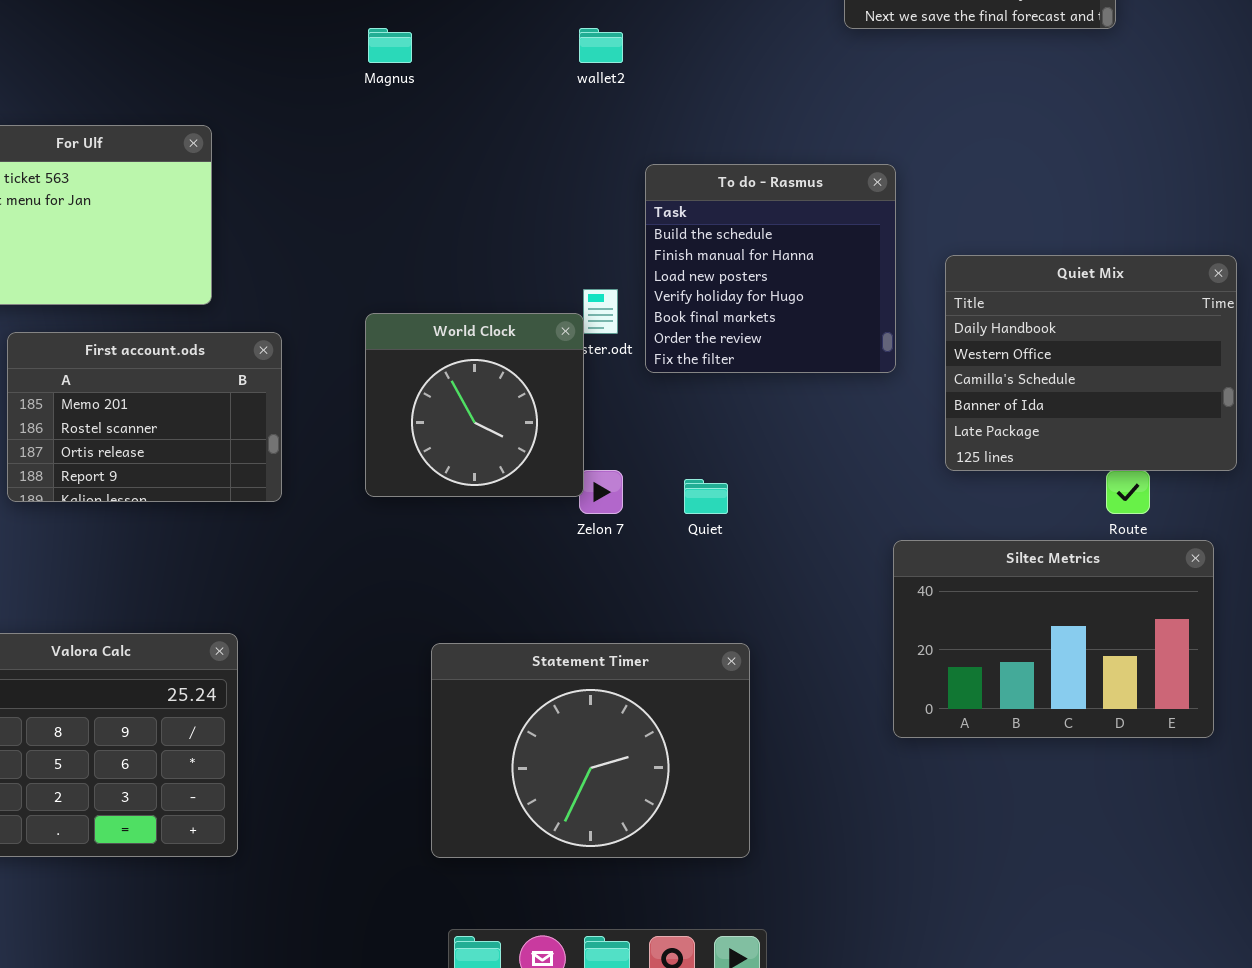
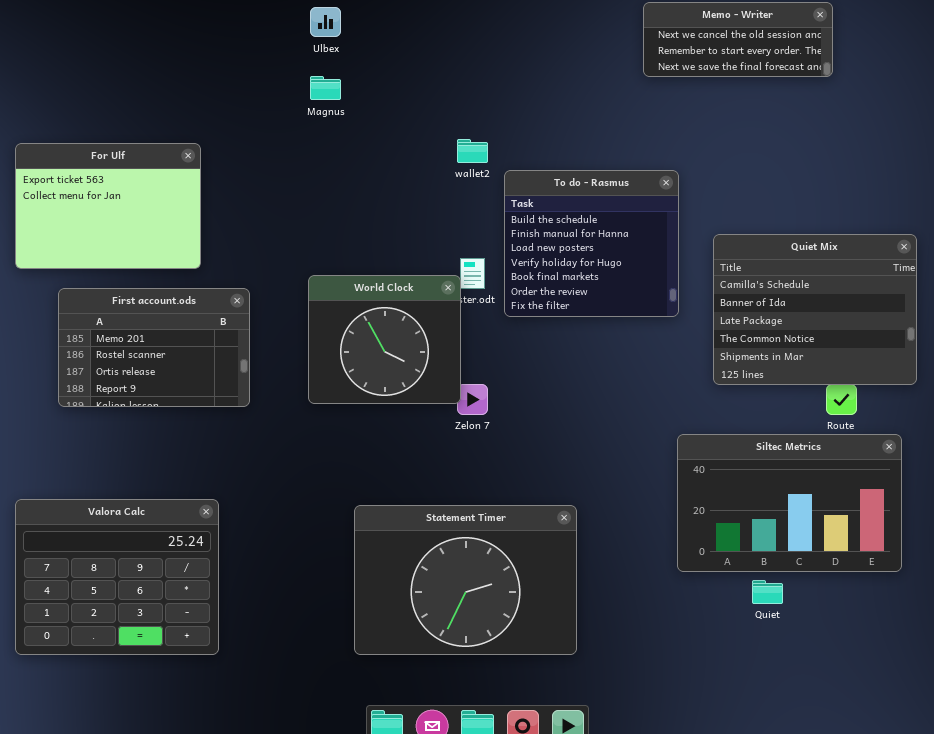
wallet2: [579,28,623,63] -> [457,139,488,163], moved
Quiet Mix: [945,255,1237,471] -> [713,234,917,385], scrolled down 2 rows
Quiet: [684,479,728,514] -> [752,580,783,604], moved

